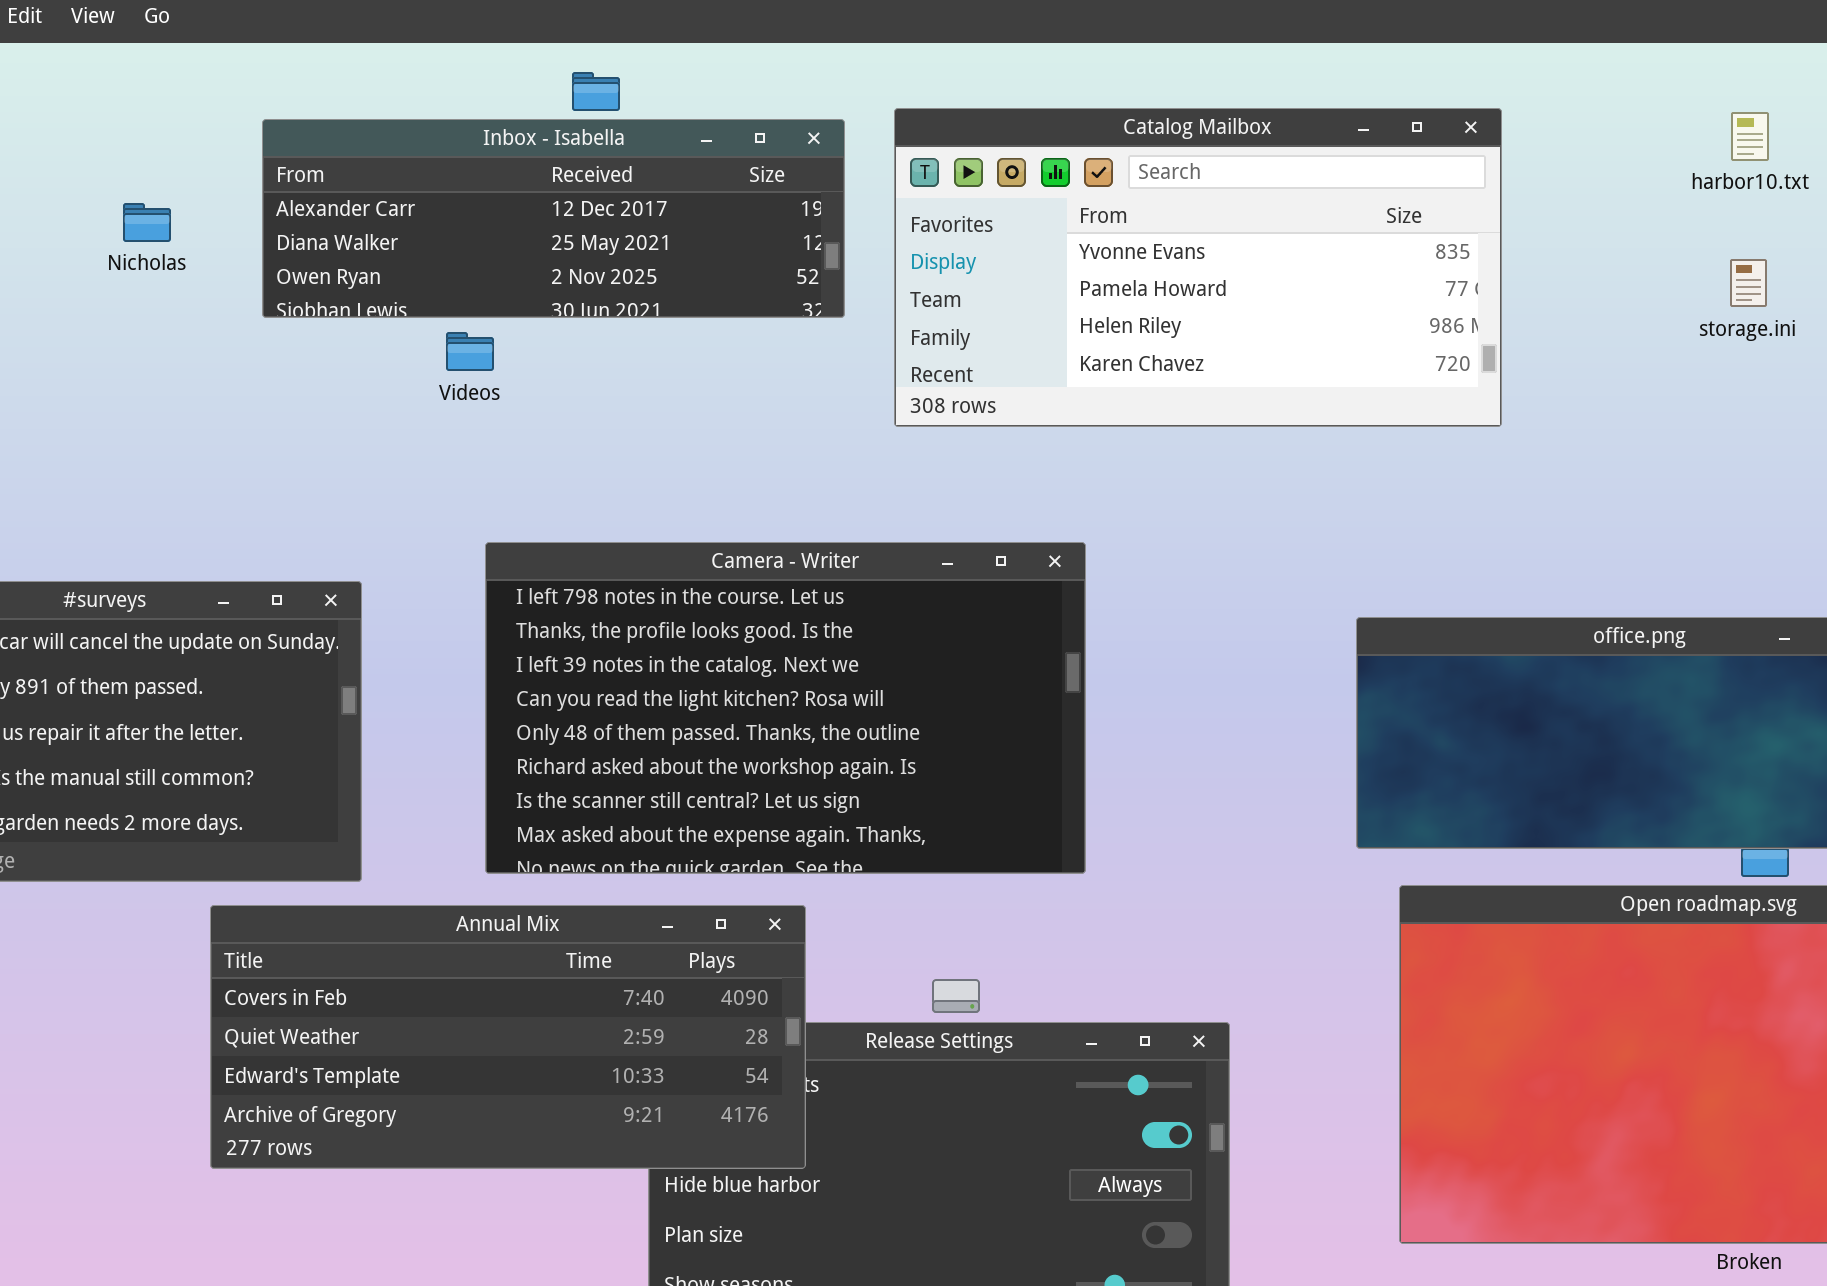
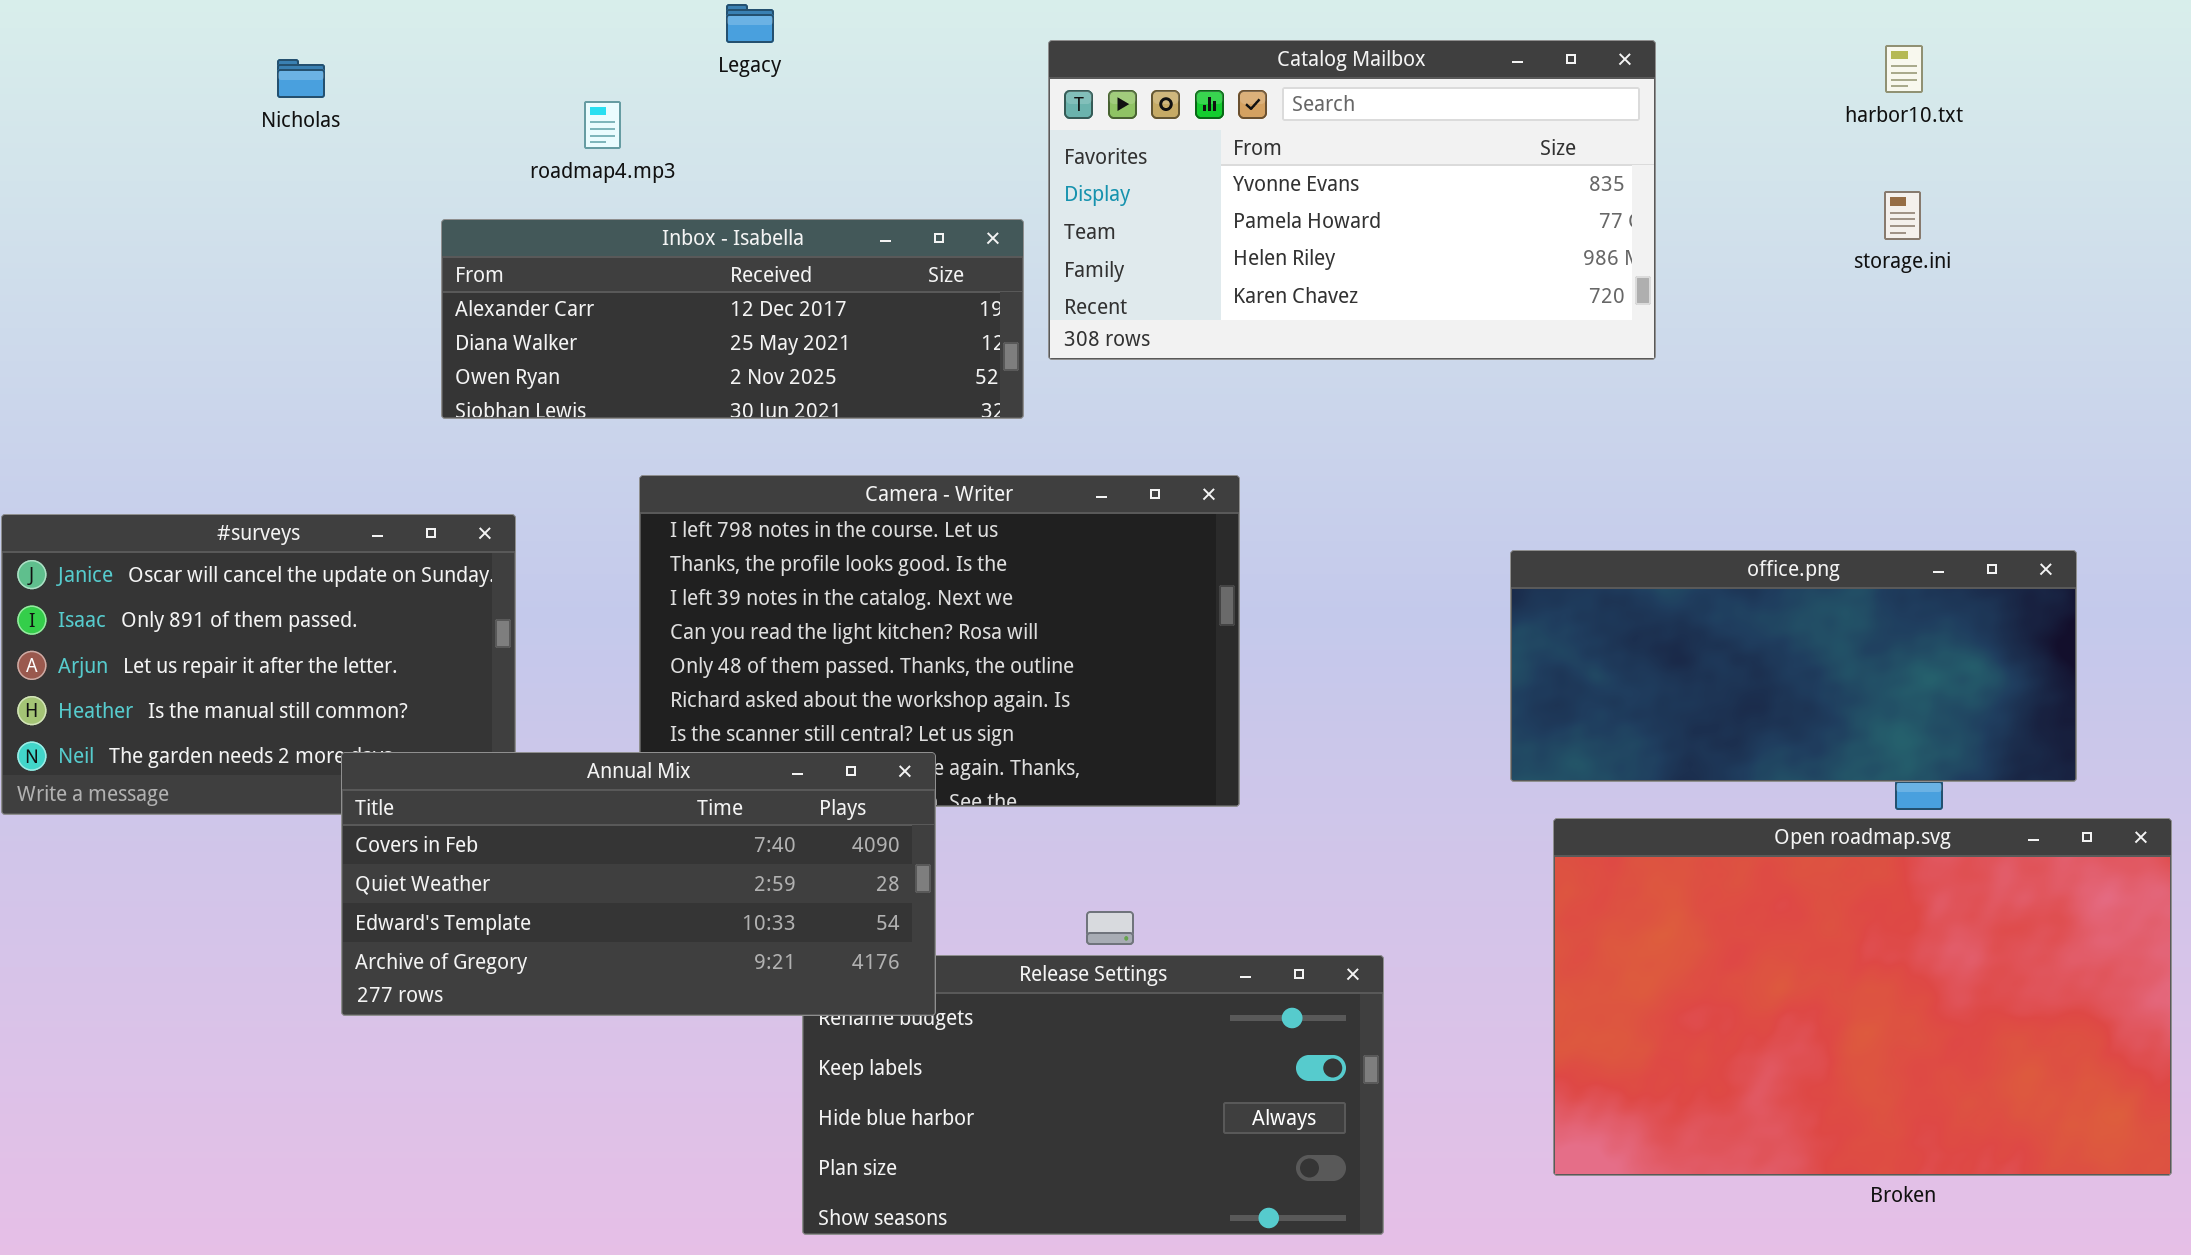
Inbox - Isabella: [262,119,845,318] -> [441,219,1024,419], moved
Nicholas: [123,203,171,242] -> [277,59,325,98], moved
Annual Mix: [210,905,806,1169] -> [341,752,936,1016], moved

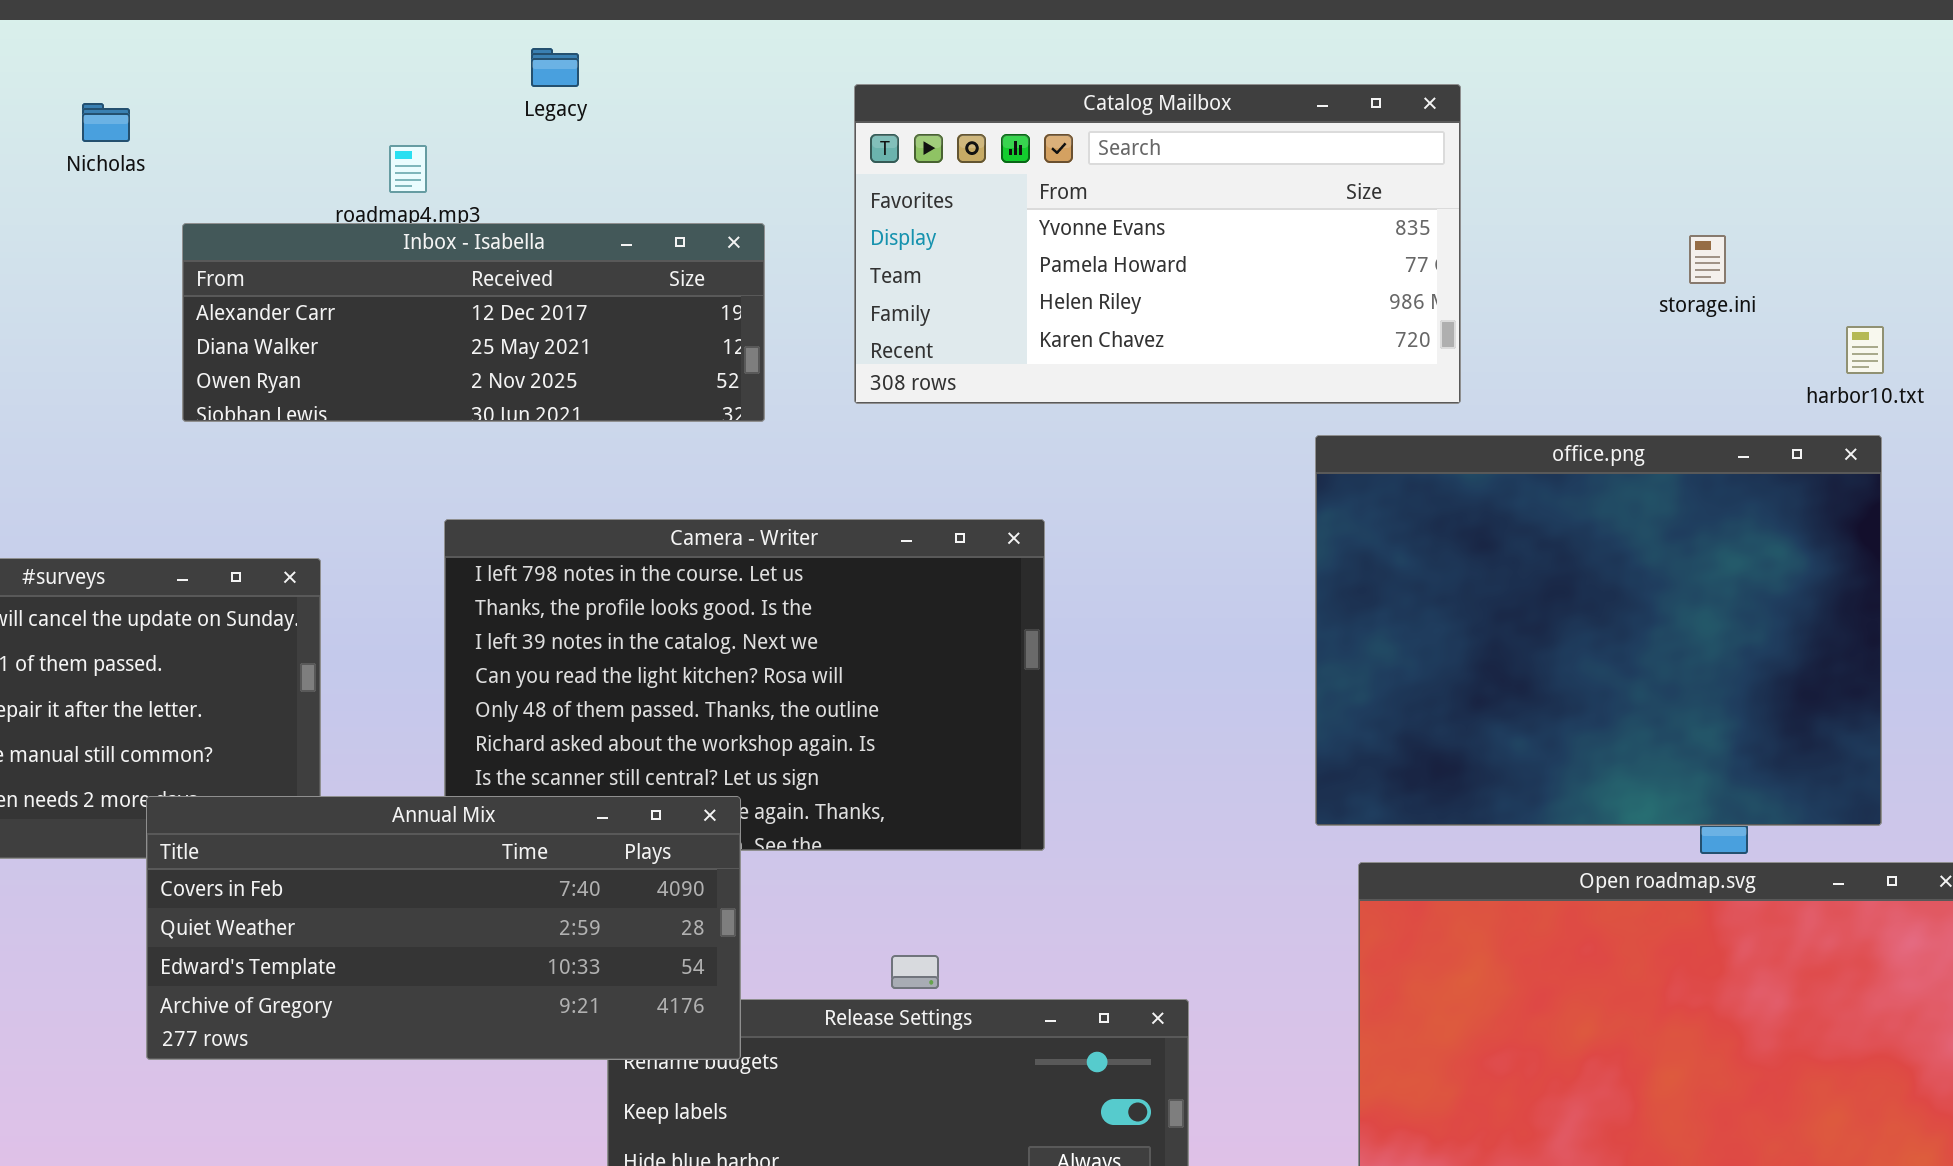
harbor10.txt: [1885,45,1923,93] -> [1846,326,1884,374], moved
Inbox - Isabella: [441,219,1024,419] -> [182,223,765,422], moved
office.png: [1510,550,2077,782] -> [1315,435,1882,826], resized

